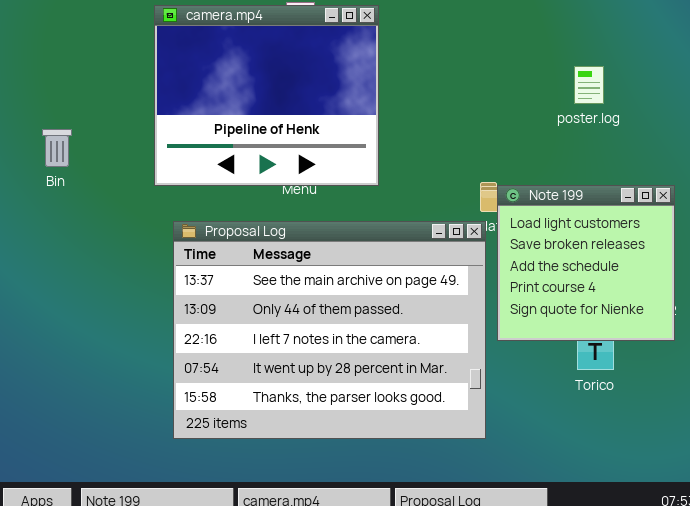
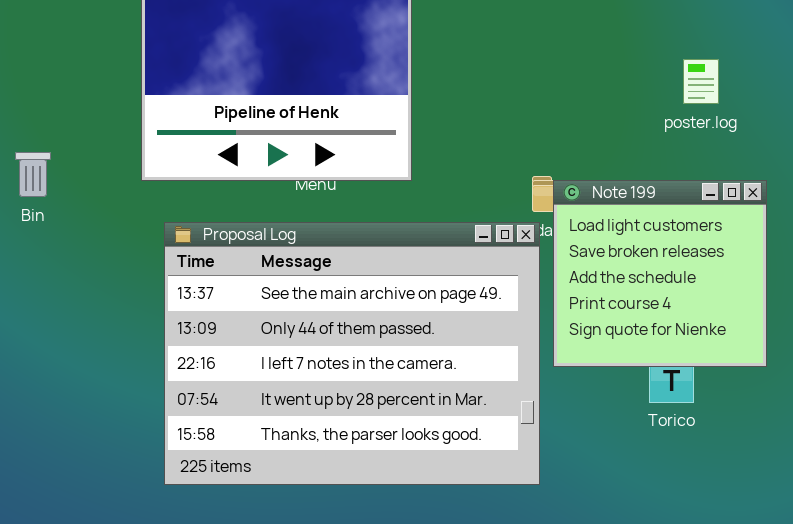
poster.log: [574,66,604,104] -> [683,59,719,104], moved
Bin: [42,129,72,167] -> [15,152,51,197], moved

